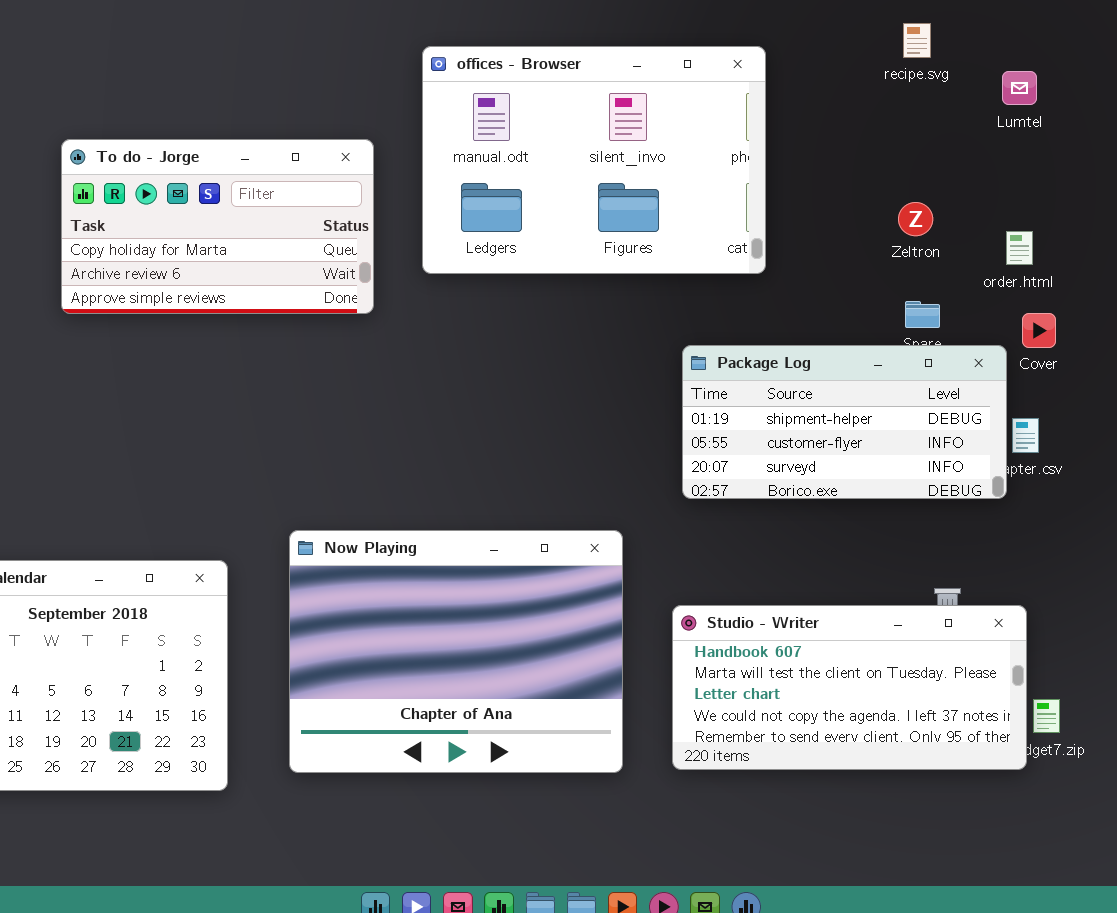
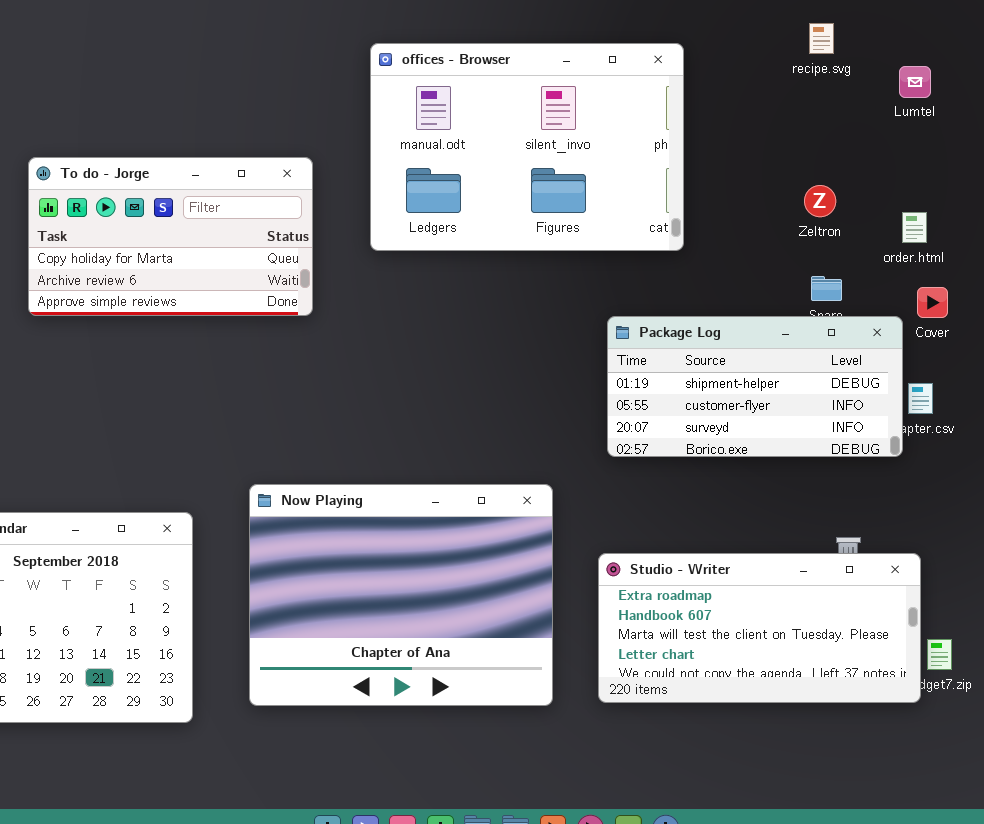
To do - Jorge: [61,139,374,314] -> [28,157,313,316], moved
Studio - Writer: [672,605,1027,770] -> [598,553,921,703], scrolled up 1 row

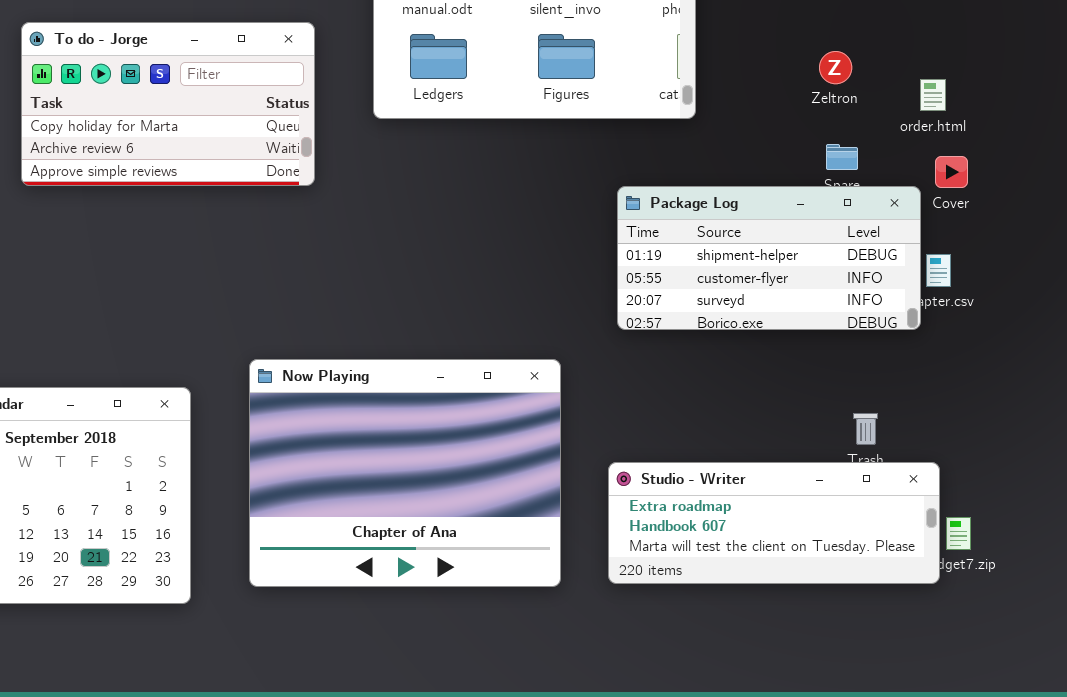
Studio - Writer: [598,553,921,703] -> [608,462,940,584], resized

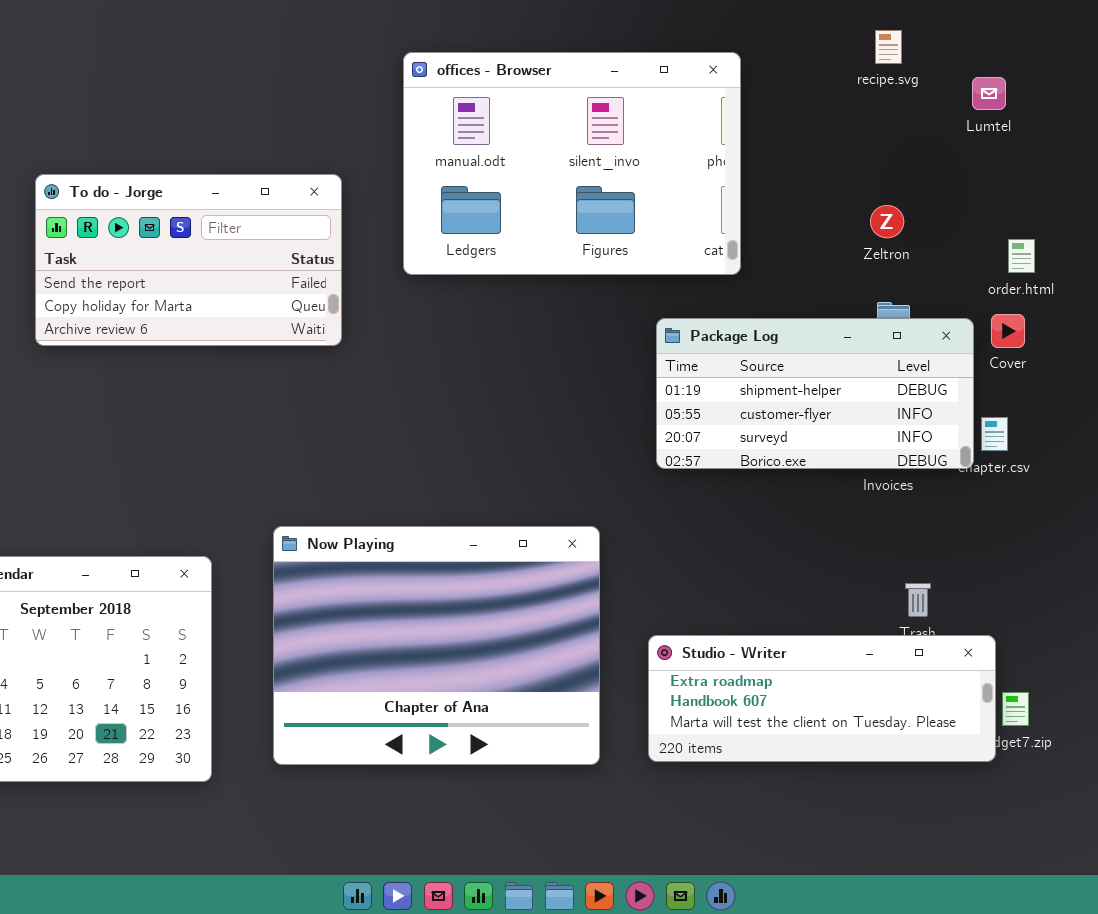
To do - Jorge: [21,22,315,186] -> [35,174,342,346], scrolled up 1 row
order.html: [920,79,946,111] -> [1008,239,1035,273], moved
Package Log: [617,186,921,330] -> [656,318,974,469], moved

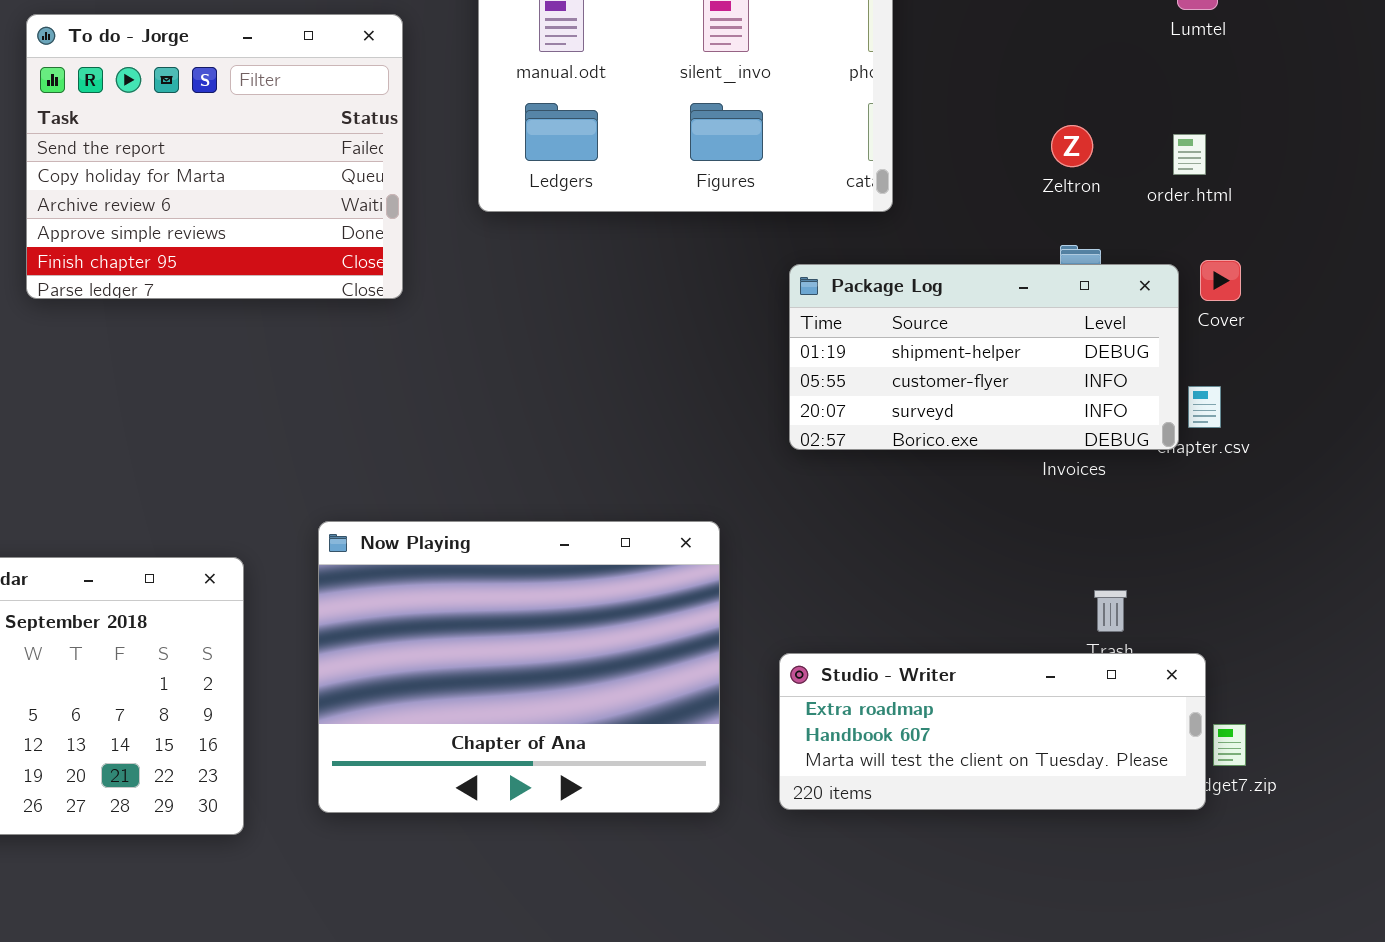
To do - Jorge: [35,174,342,346] -> [26,14,403,299], resized
order.html: [1008,239,1035,273] -> [1173,134,1206,175], moved

